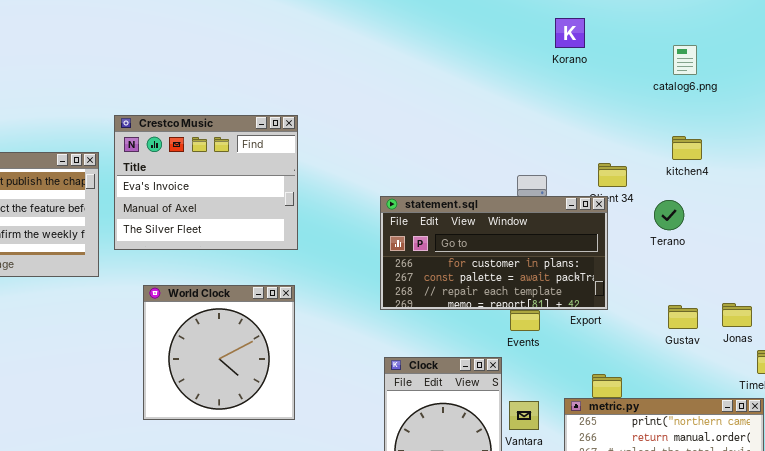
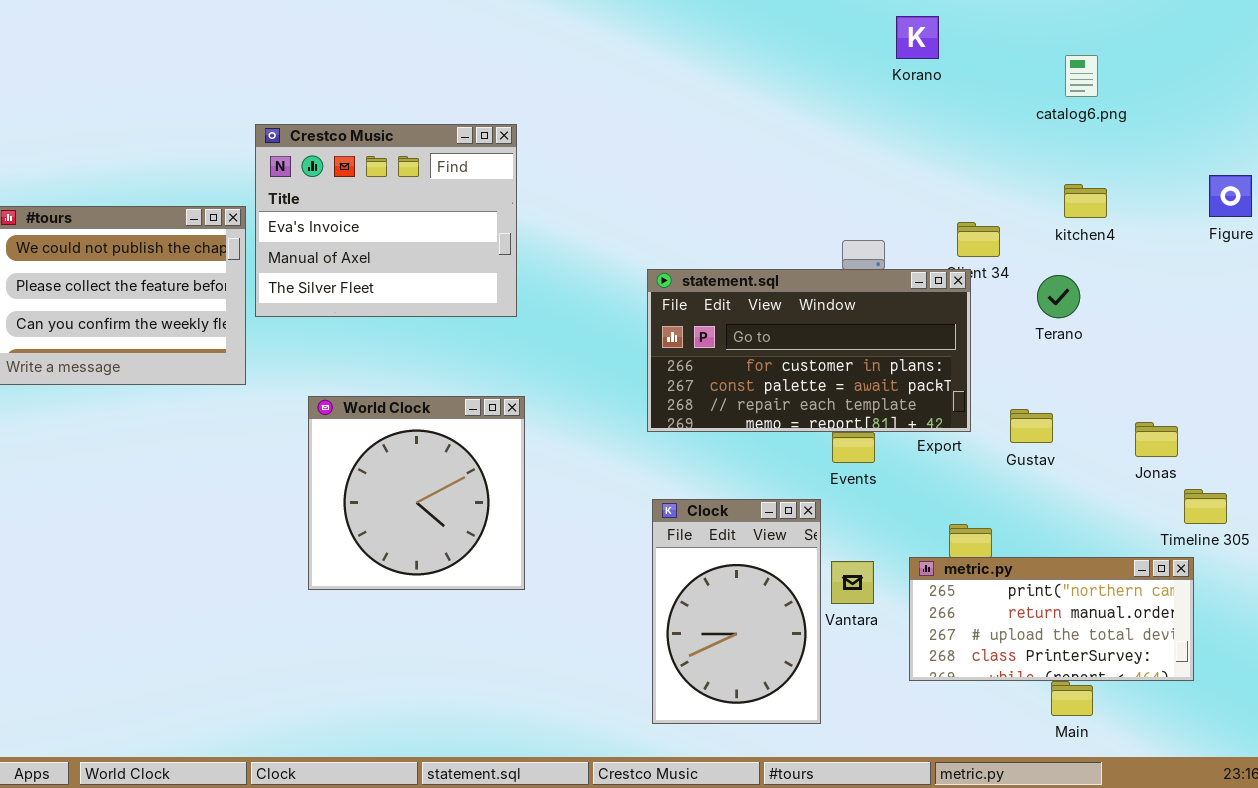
Crestco Music: [114,115,298,250] -> [255,124,517,317], moved
Gustav: [668,305,698,329] -> [1010,409,1053,443], moved

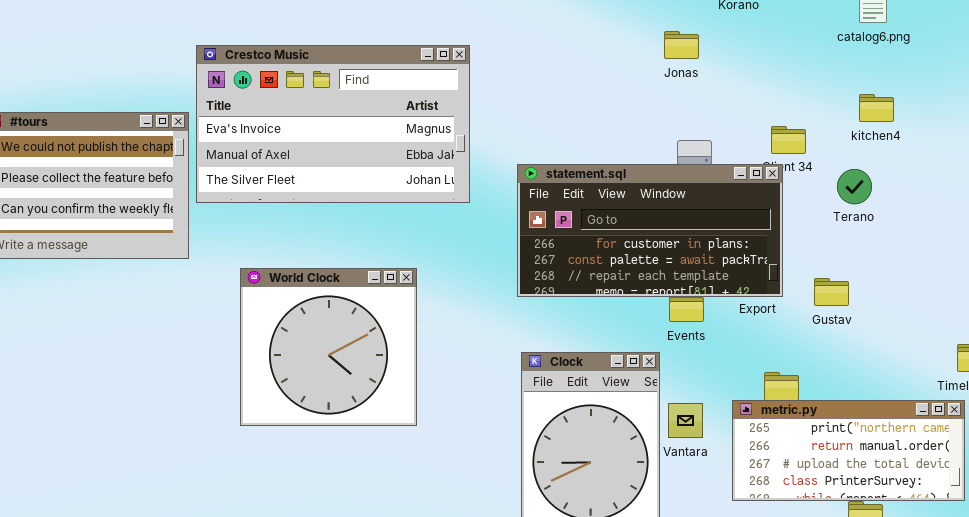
Crestco Music: [255,124,517,317] -> [196,45,470,203], resized
Jonas: [1135,422,1178,457] -> [664,31,699,59], moved

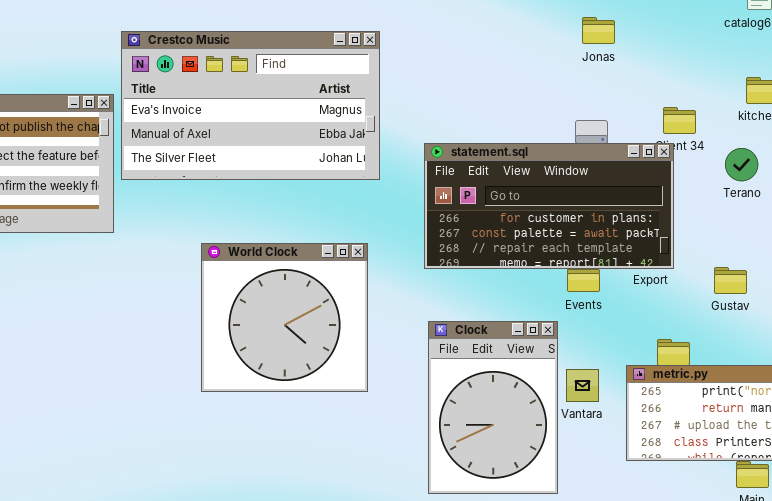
Jonas: [664,31,699,59] -> [582,17,615,44], moved
World Clock: [240,268,417,426] -> [201,243,368,392], moved
Gustav: [814,278,849,306] -> [714,267,747,294], moved

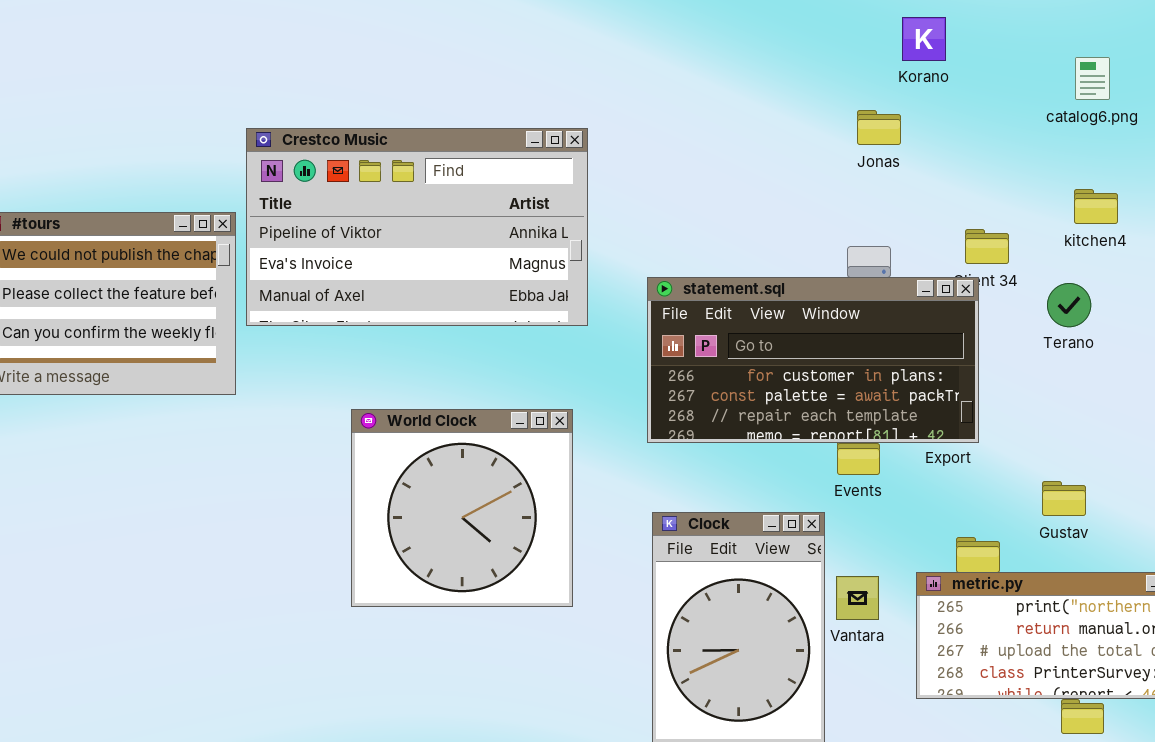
Crestco Music: [121,31,380,180] -> [246,128,588,326], scrolled up 1 row
Gustav: [714,267,747,294] -> [1042,481,1086,516], moved

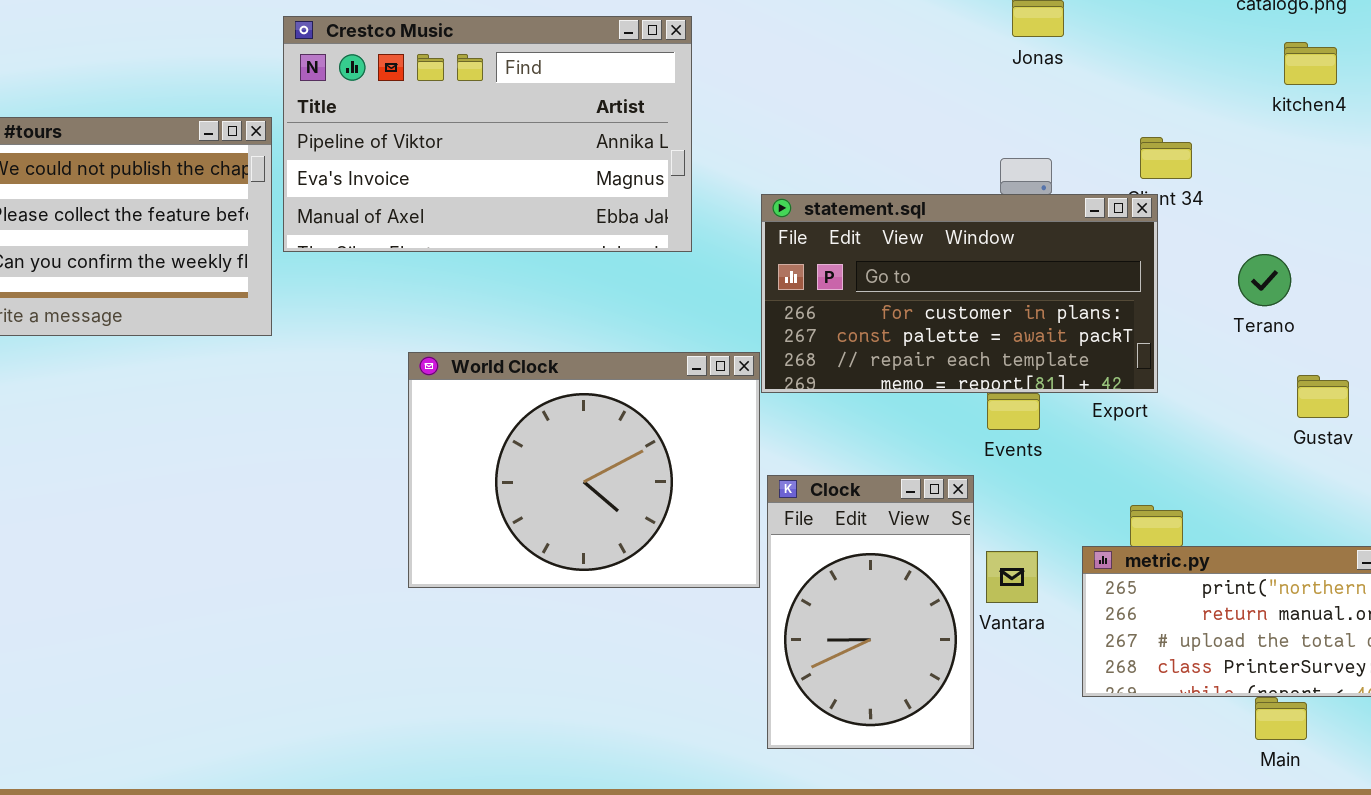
kitchen4: [1074,189,1118,224] -> [1284,42,1337,85], moved
Terano: [1047,283,1091,327] -> [1238,254,1291,306], moved
World Clock: [351,409,573,607] -> [408,352,760,588], resized
Gustav: [1042,481,1086,516] -> [1297,375,1349,418], moved

